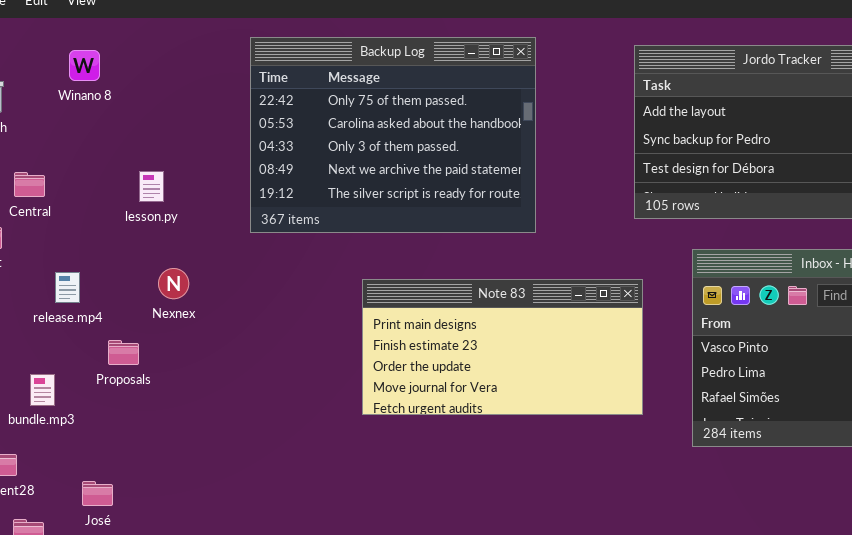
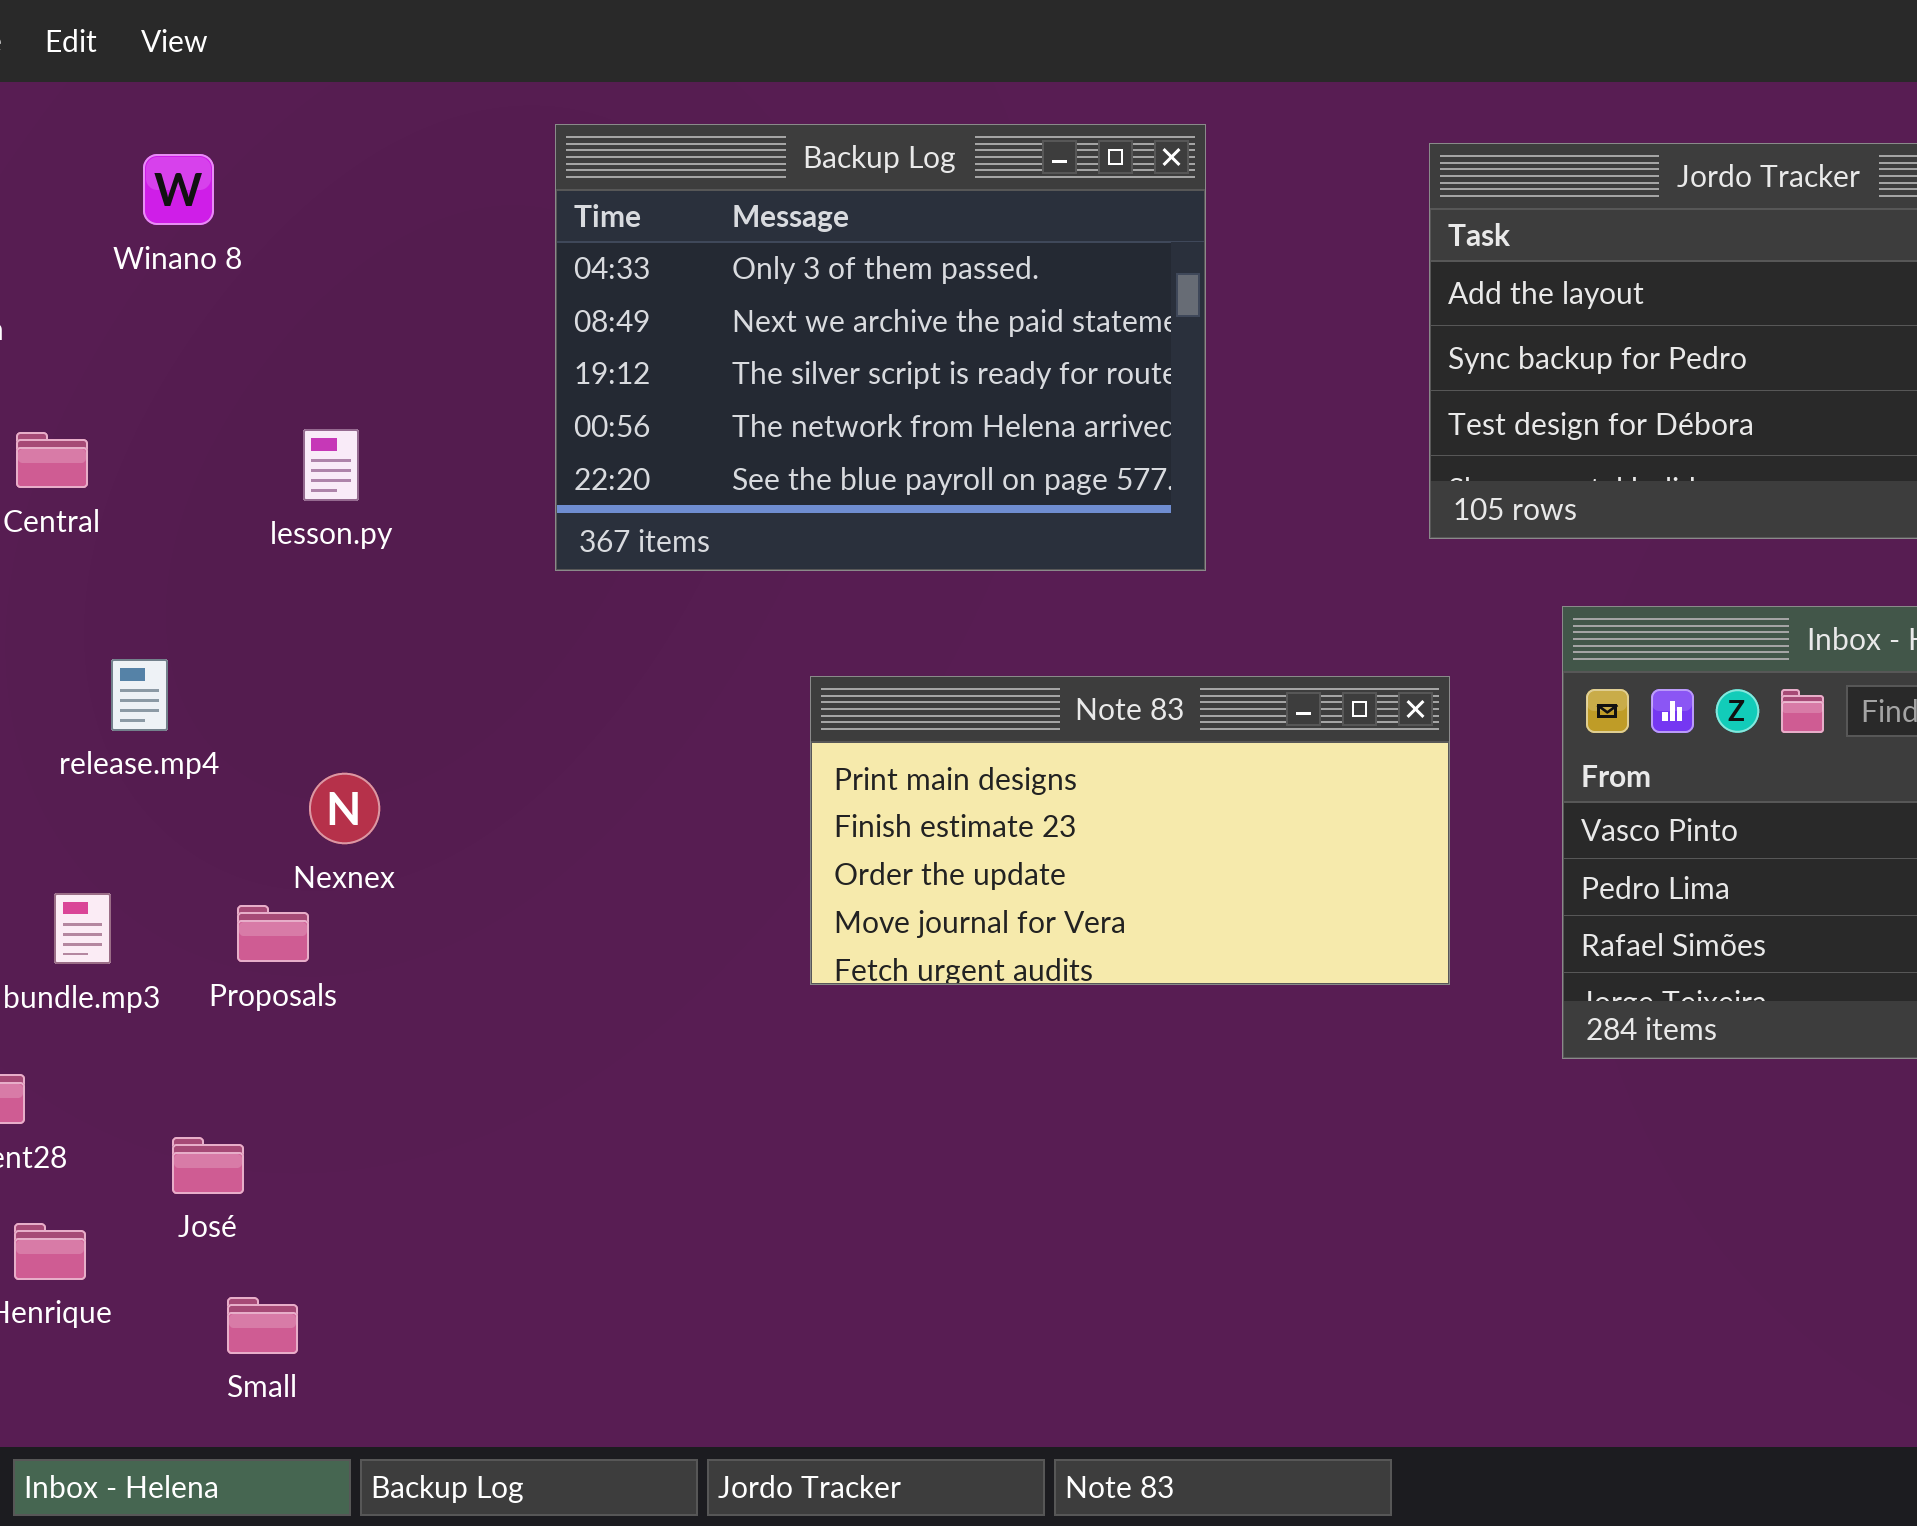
Backup Log: [250,37,536,233] -> [555,124,1206,571], scrolled down 2 rows
Nexnex: [158,268,189,299] -> [309,773,380,844], moved
Proposals: [108,340,139,365] -> [237,905,309,962], moved

